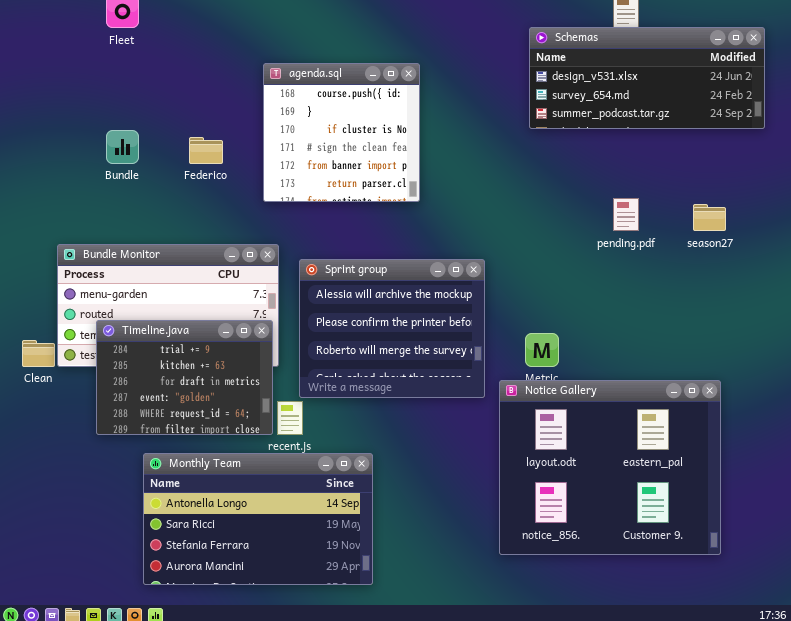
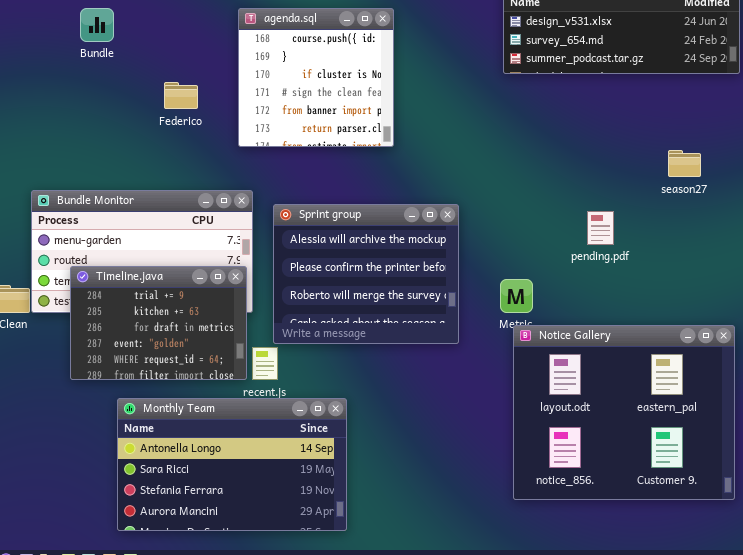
Bundle: [106,130,139,164] -> [80,8,114,42], moved
pending.pdf: [613,198,639,231] -> [587,211,614,245], moved
Notice Gallery: [499,380,721,555] -> [513,325,735,500], moved

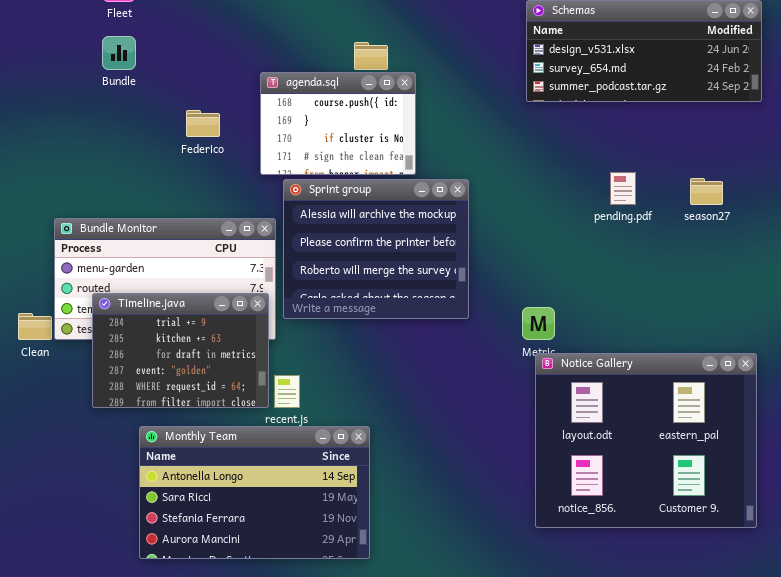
agenda.sql: [238,8,394,147] -> [260,72,416,175], resized
Sprint group: [273,204,459,344] -> [283,179,469,319], moved
pending.pdf: [587,211,614,245] -> [610,172,636,205], moved

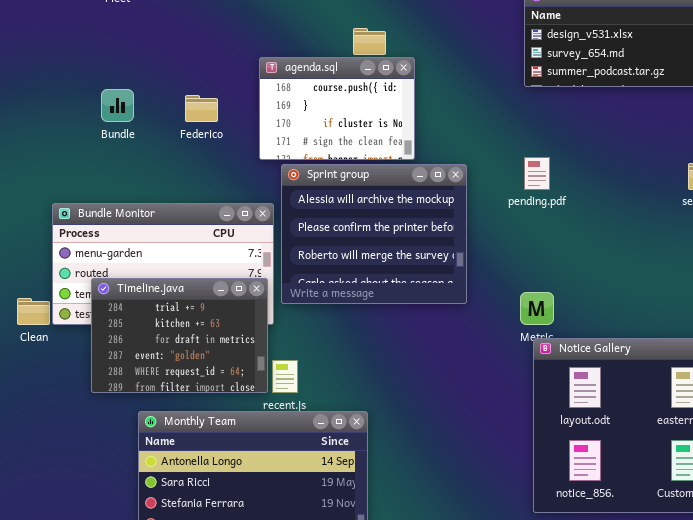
Bundle: [102,36,136,70] -> [101,89,134,122], moved
pending.pdf: [610,172,636,205] -> [524,157,550,190], moved

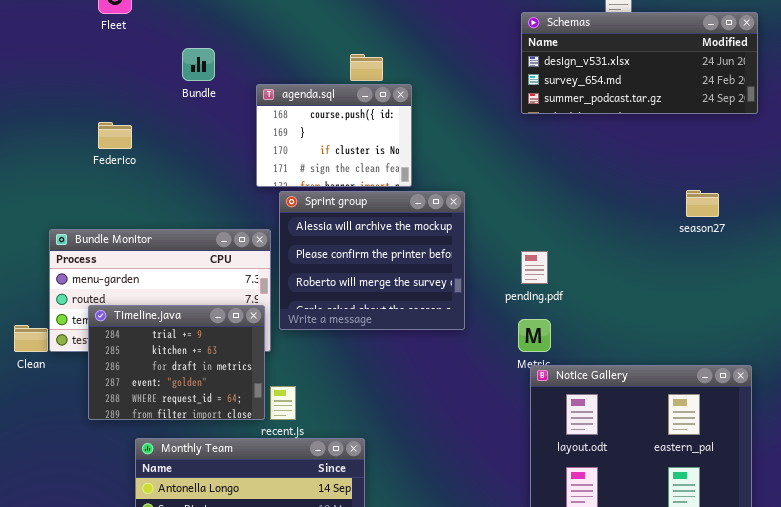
Bundle: [101,89,134,122] -> [182,48,215,81], moved
Federico: [185,95,218,122] -> [98,122,132,149], moved
pending.pdf: [524,157,550,190] -> [521,251,548,284], moved

